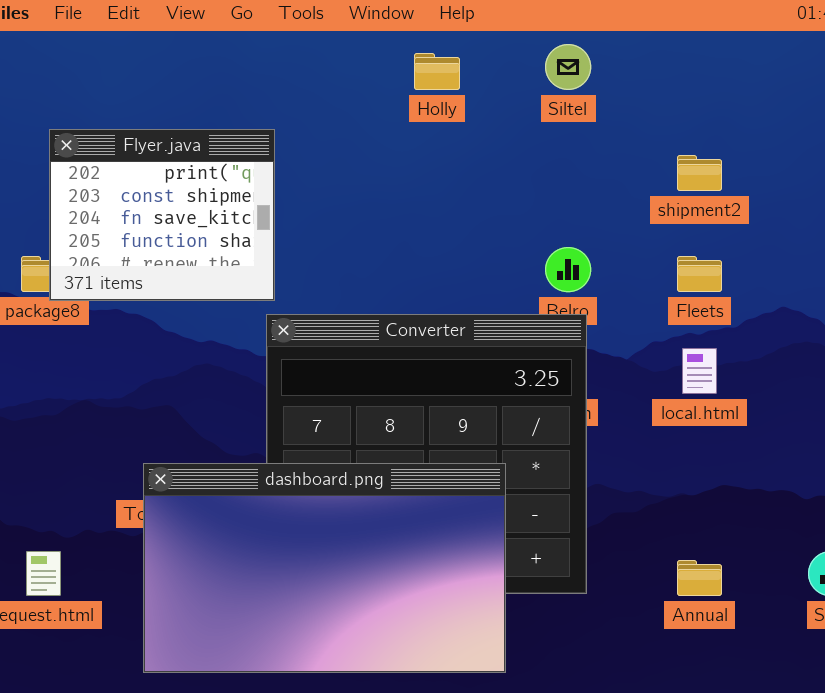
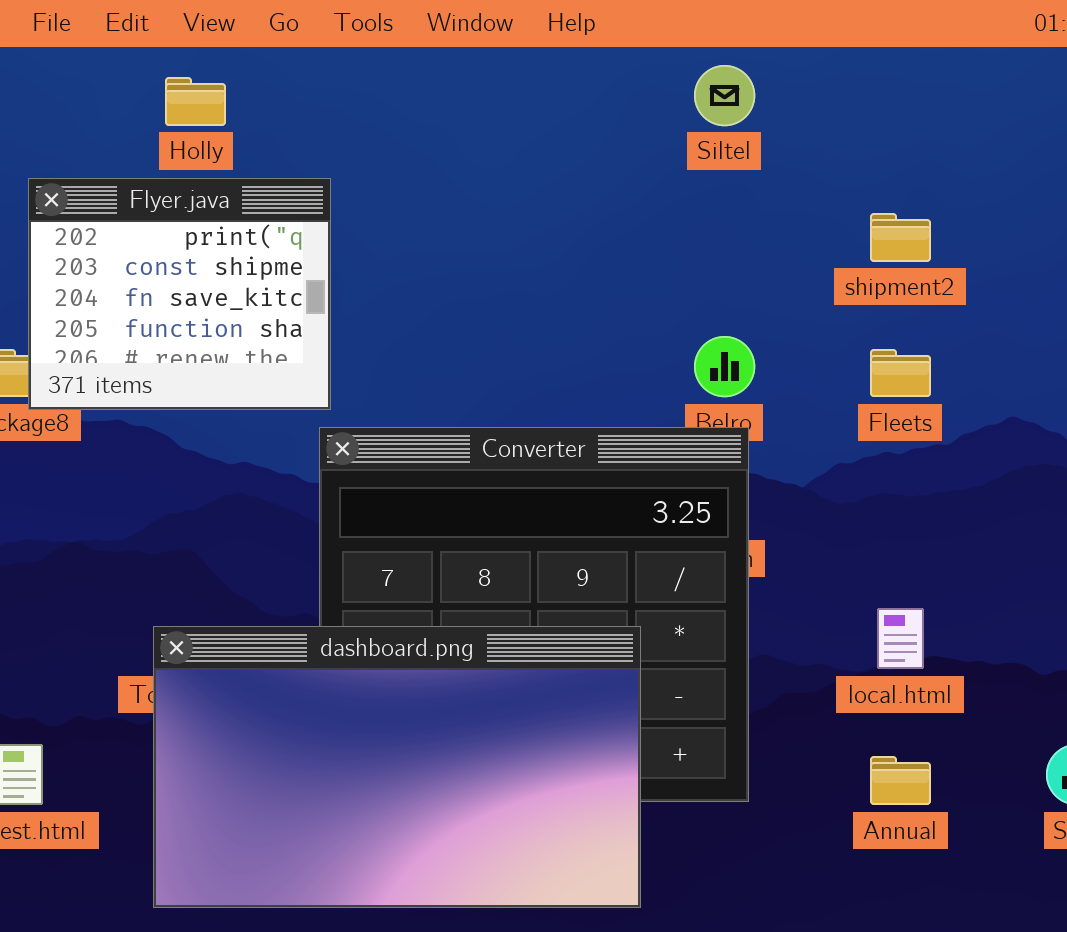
Holly: [414,53,460,90] -> [165,77,226,126], moved
local.html: [682,348,717,394] -> [877,608,924,669], moved

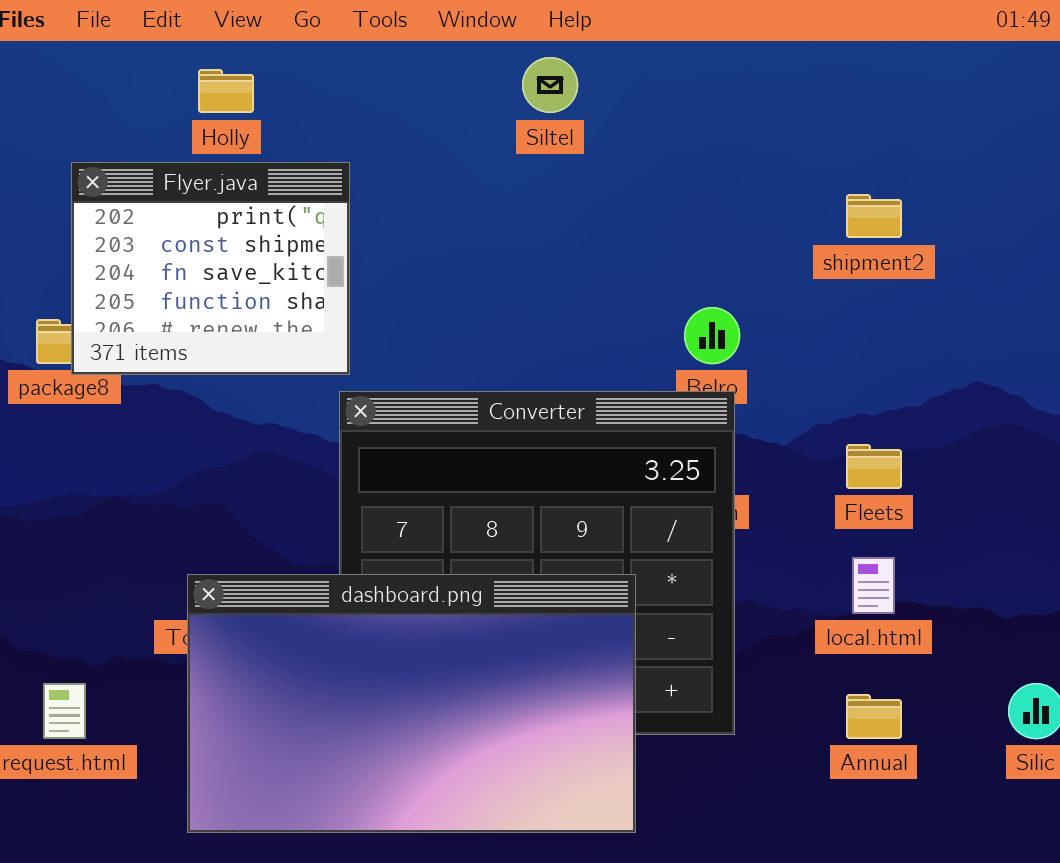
Siltel: [694,65,755,126] -> [522,57,578,113], moved
Fleets: [870,349,931,397] -> [846,444,902,489], moved

